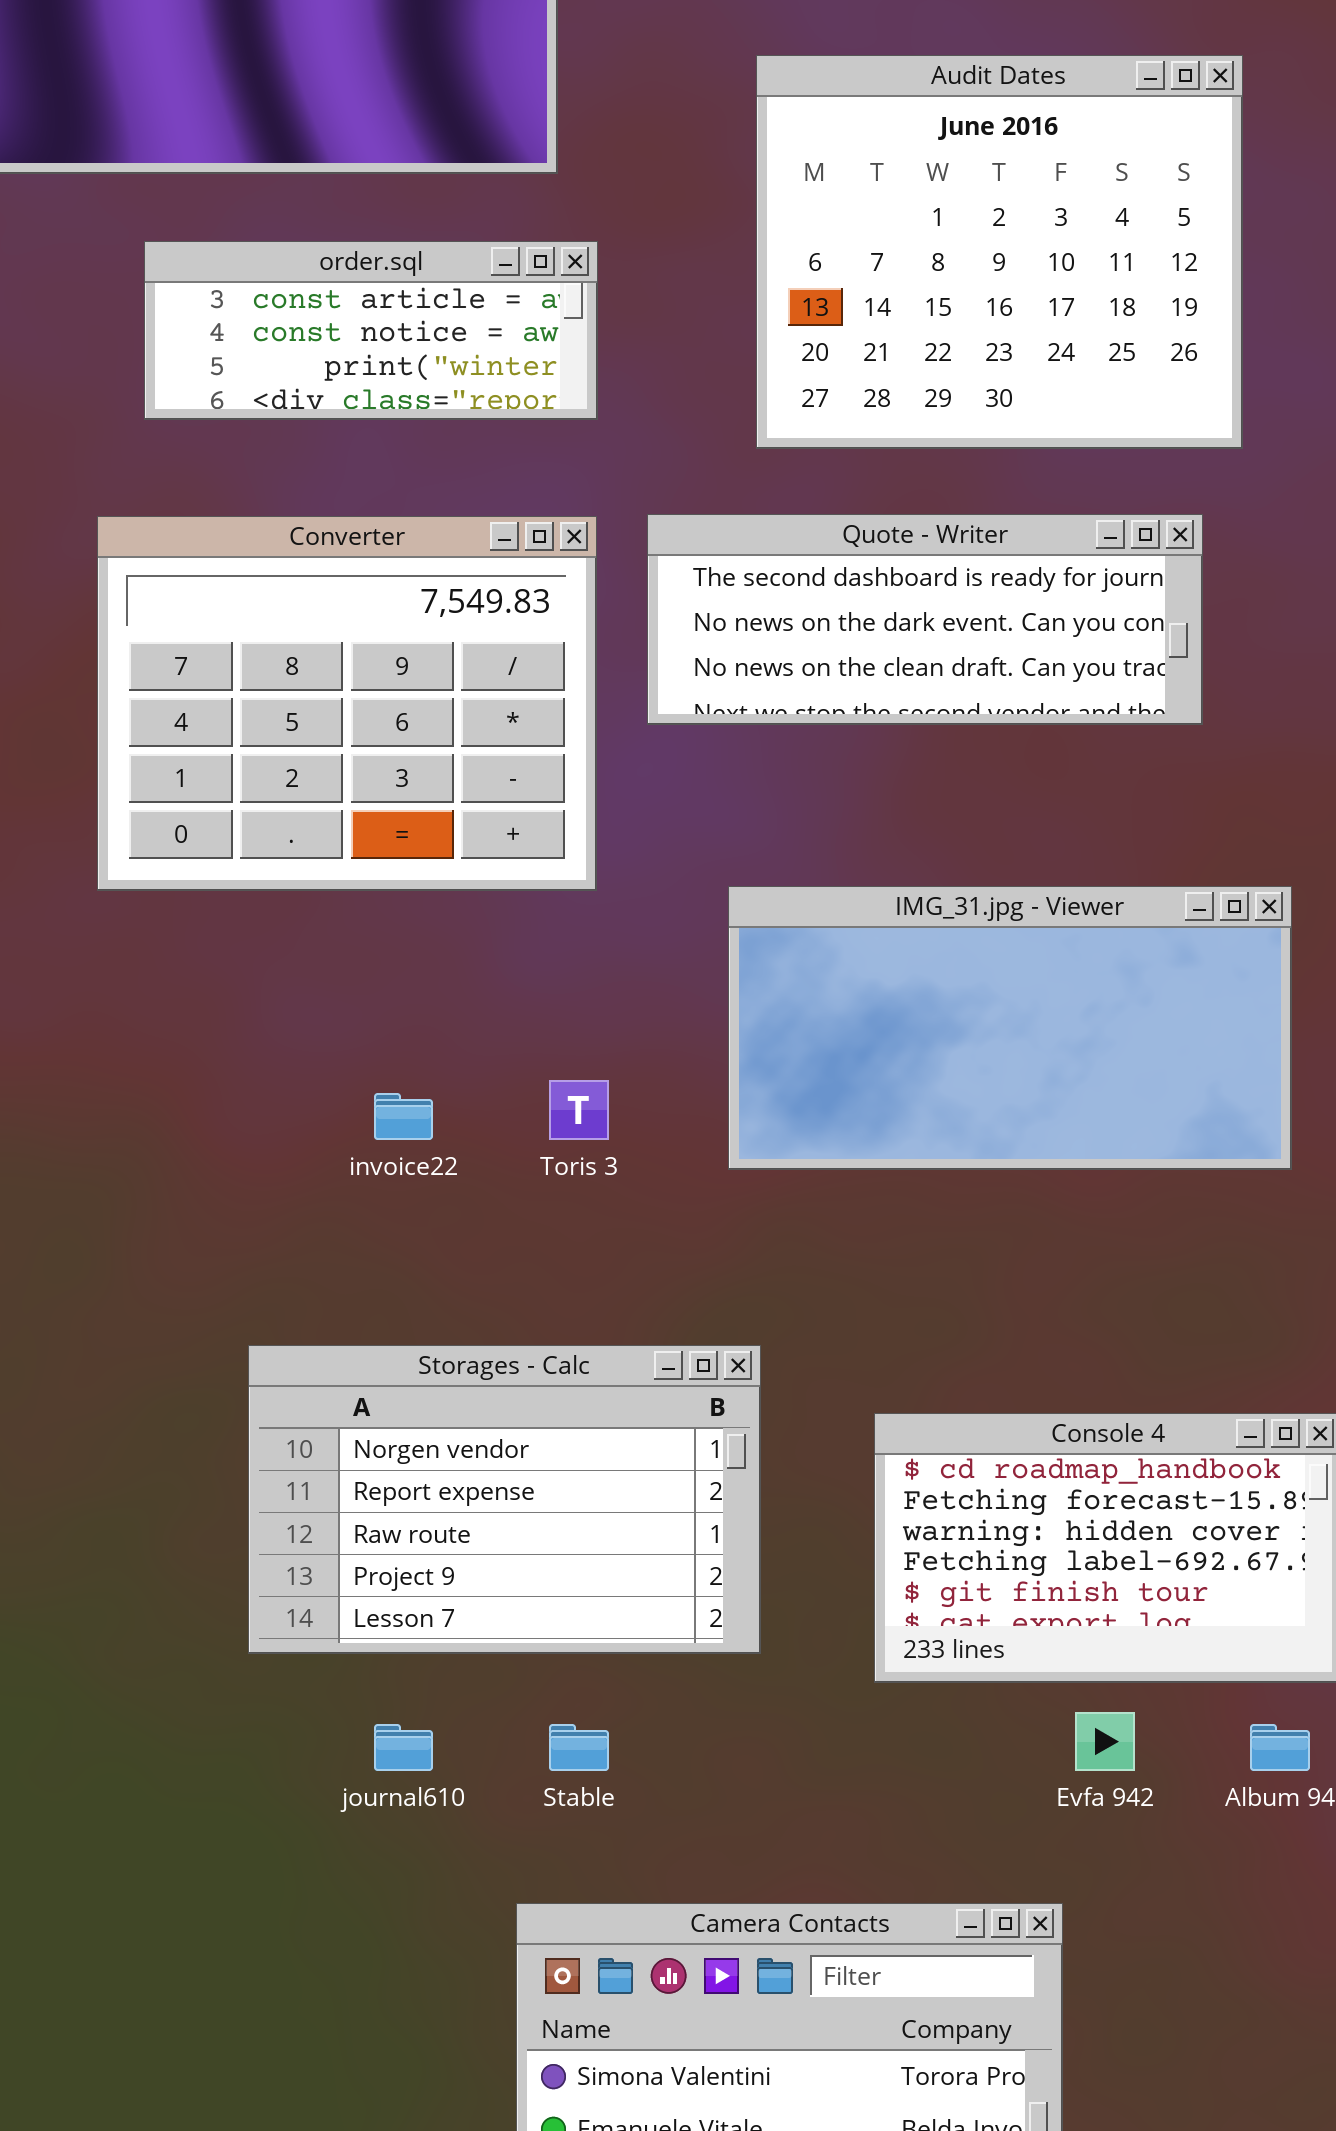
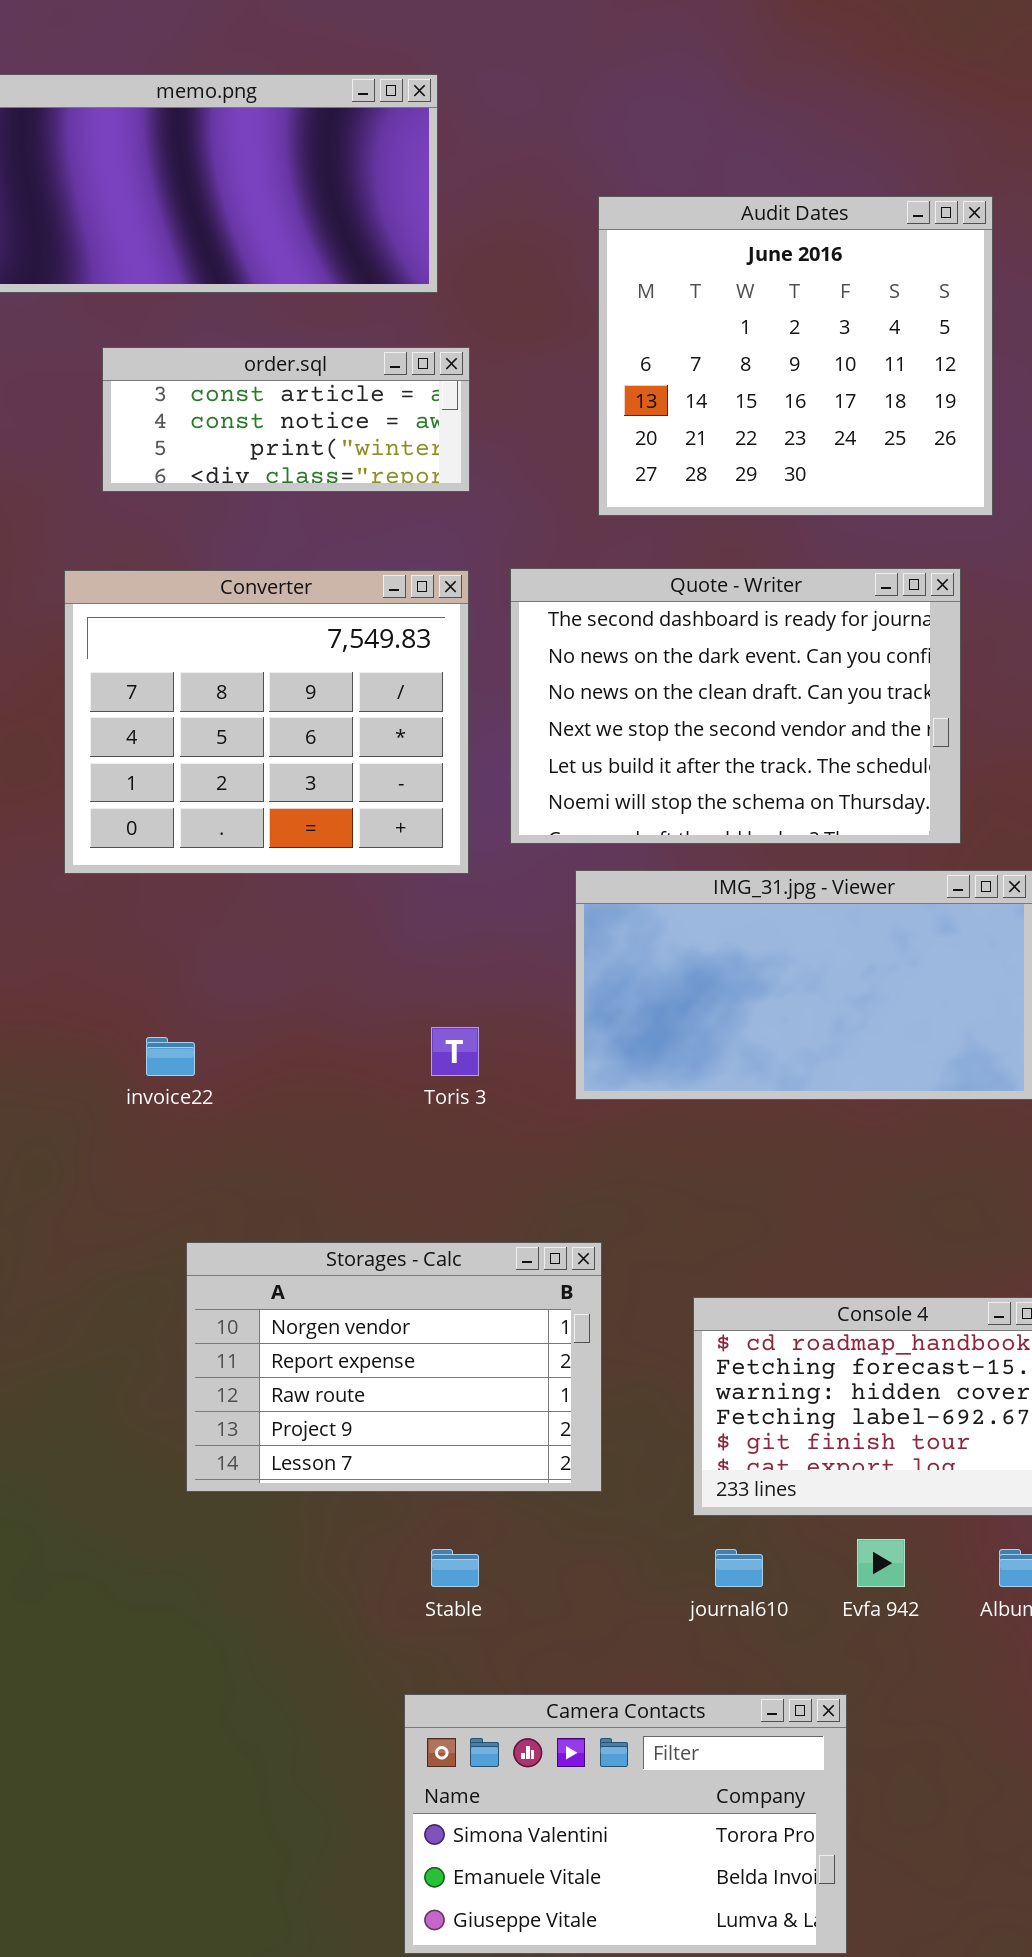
Quote - Writer: [647,514,1203,725] -> [510,568,961,844], resized
invoice22: [374,1093,433,1140] -> [146,1037,195,1076], moved
journal610: [374,1724,433,1771] -> [715,1549,763,1587], moved

